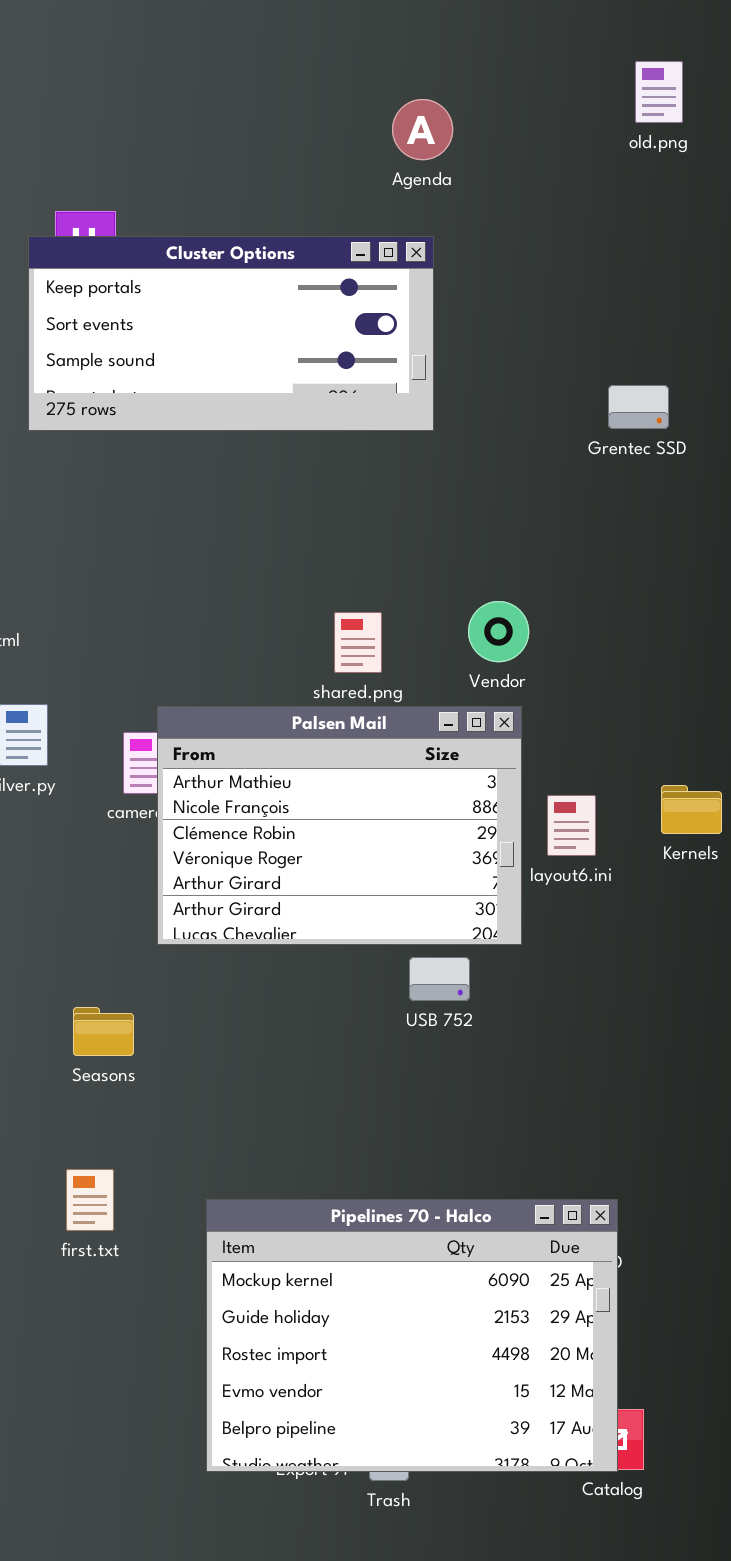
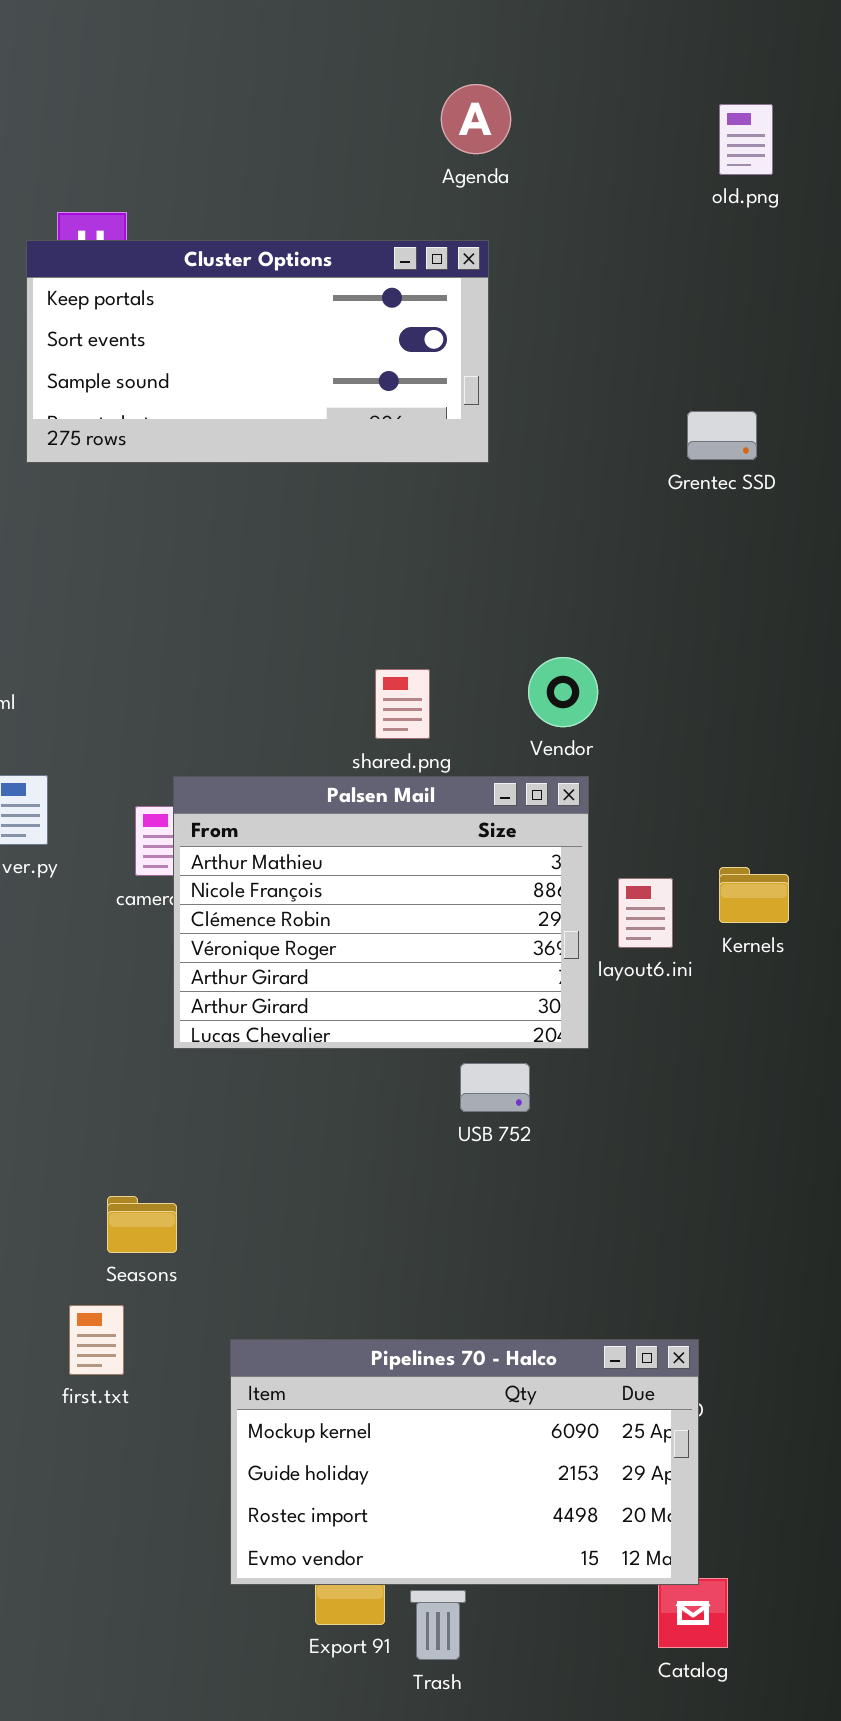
old.png: [635,61,683,123] -> [719,104,773,175], moved
Kernels: [661,785,722,834] -> [719,867,789,923], moved
Seasons: [73,1007,134,1056] -> [107,1196,177,1253], moved
Pipelines 70 - Halco: [206,1199,618,1472] -> [230,1339,699,1585], resized

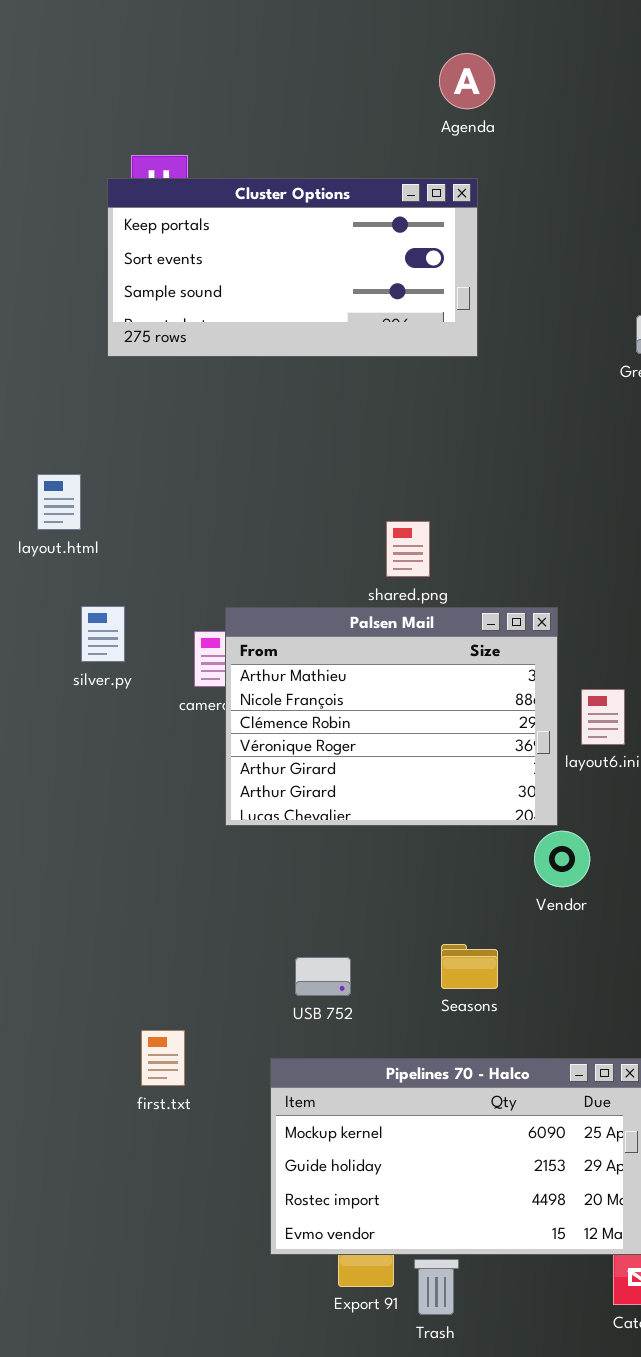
Vendor: [528,657,598,727] -> [534,831,590,887], moved
USB 752: [460,1063,530,1112] -> [295,957,351,996], moved
Seasons: [107,1196,177,1253] -> [441,944,498,989], moved

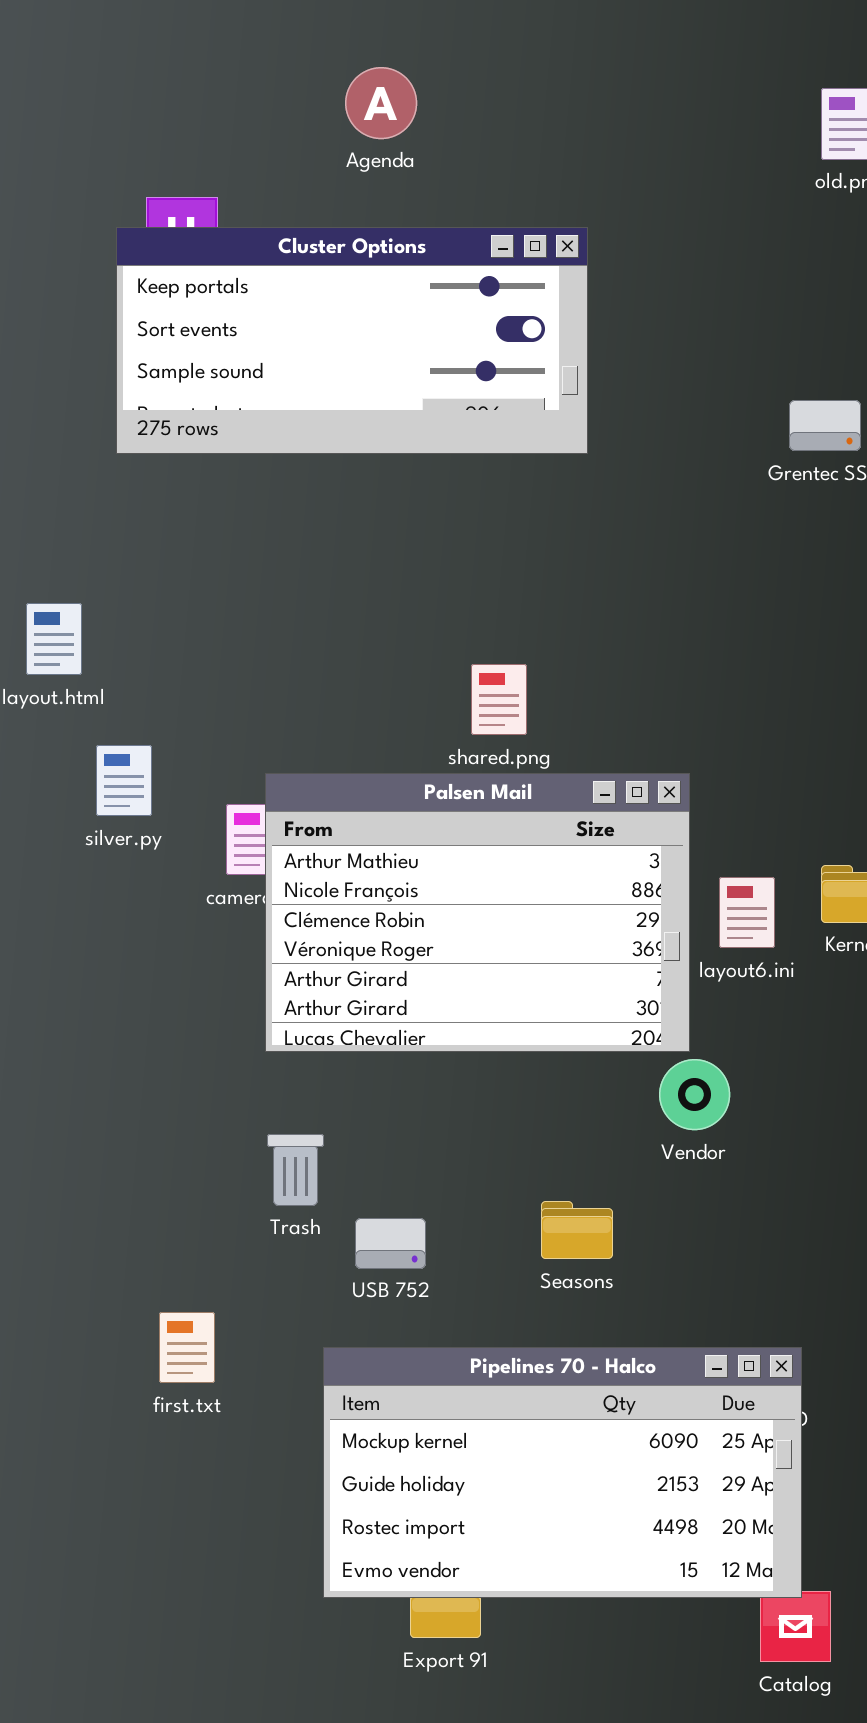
Agenda: [439,53,495,109] -> [345,67,417,139], moved
silver.py: [81,606,125,662] -> [96,745,152,816], moved
Trash: [414,1259,459,1315] -> [267,1134,324,1206], moved

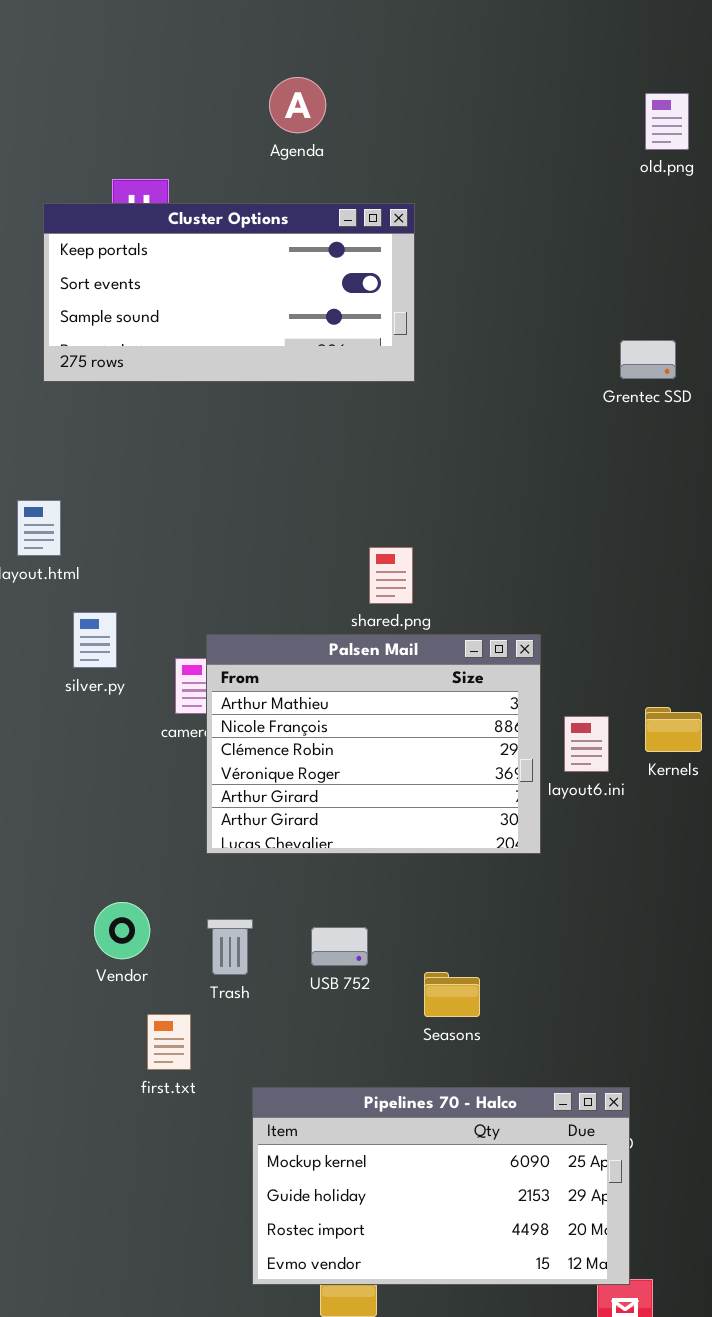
Cluster Options: [116,227,588,454] -> [43,203,415,382], moved
Vendor: [659,1059,730,1130] -> [94,902,150,959], moved
USB 752: [355,1218,426,1269] -> [311,927,368,966], moved
first.txt: [159,1312,215,1383] -> [147,1014,191,1070], moved

